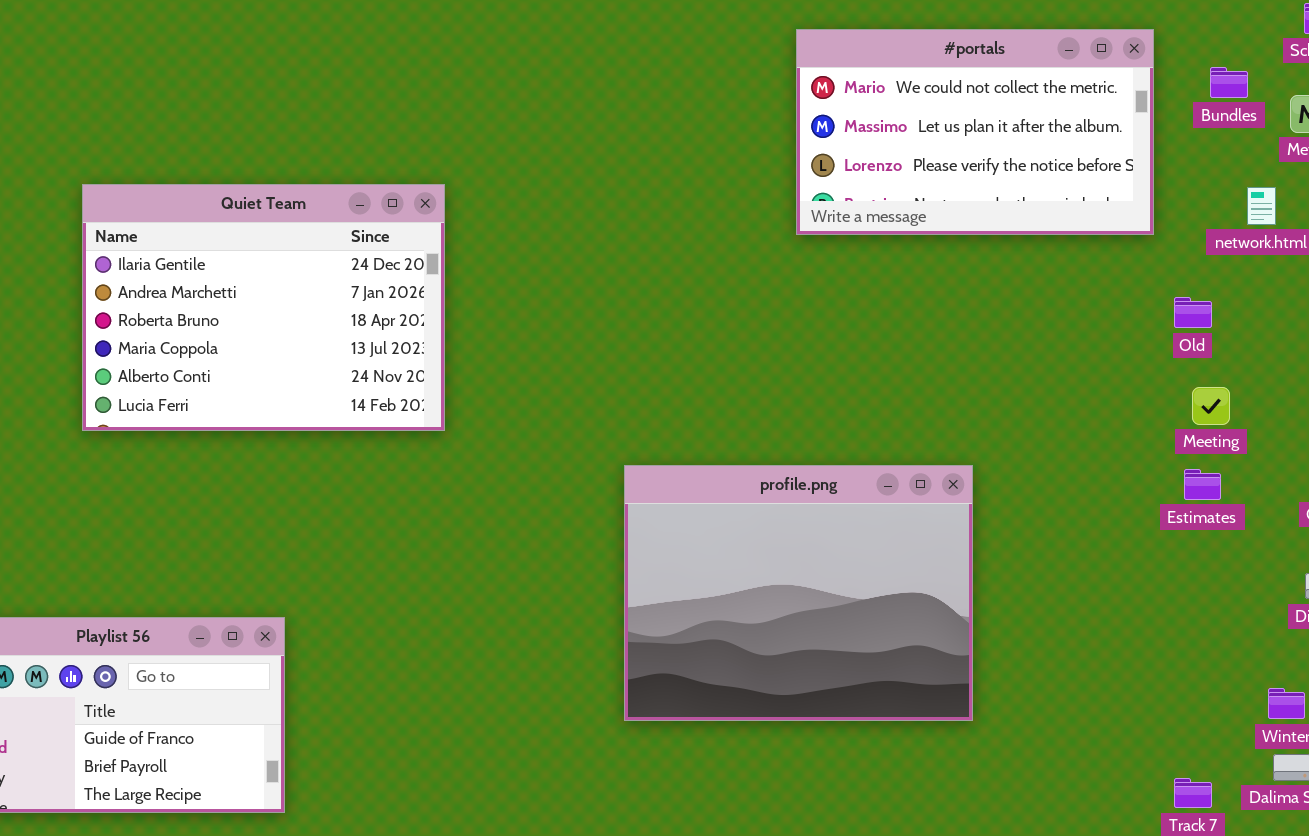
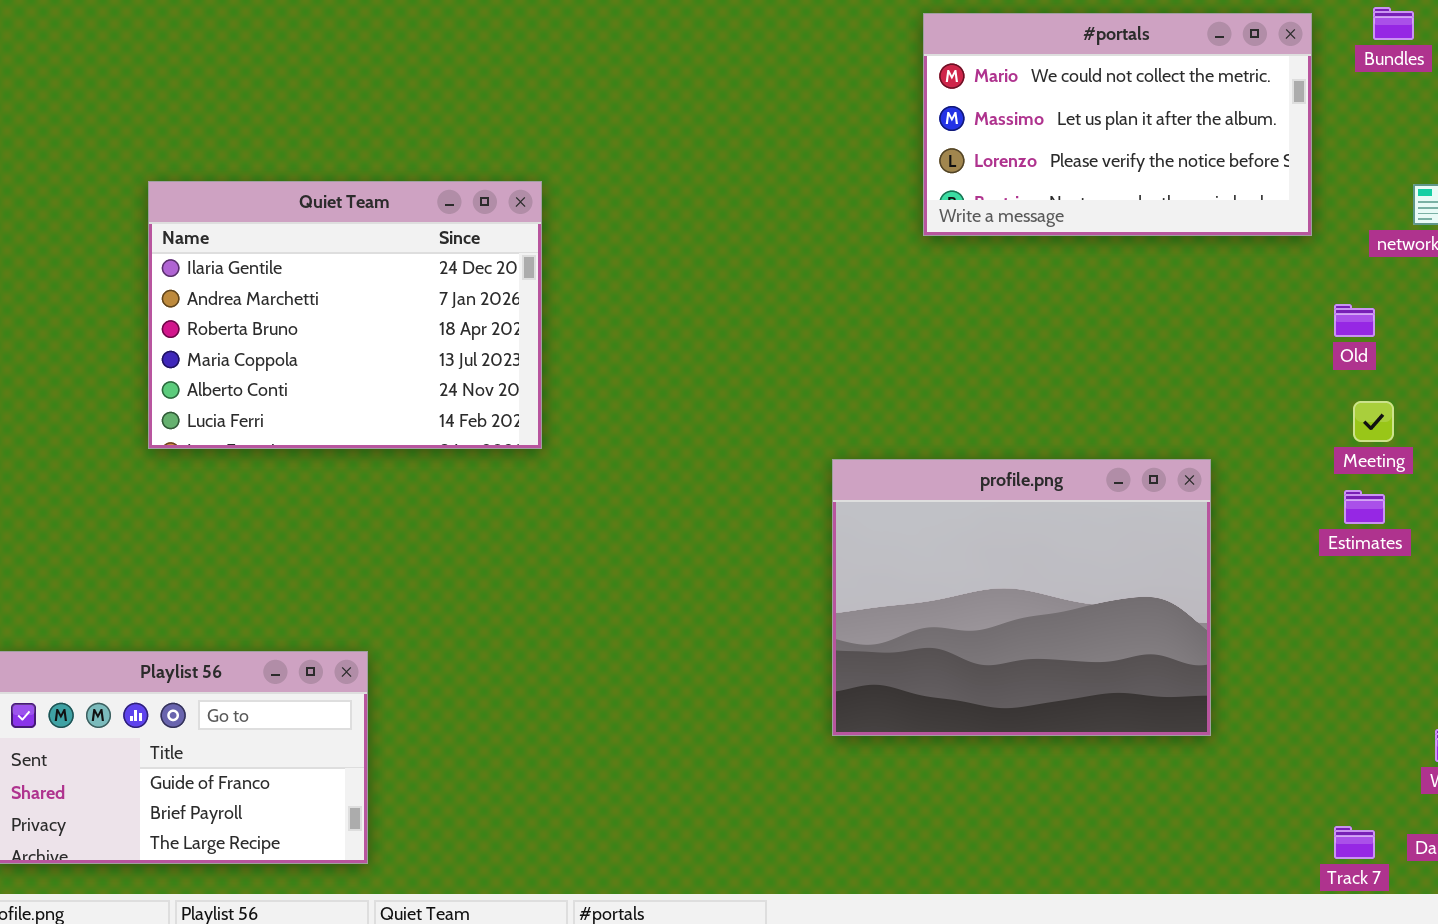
Bundles: [1210,67,1248,98] -> [1373,7,1414,40], moved
profile.png: [624,465,973,721] -> [832,459,1211,736], moved

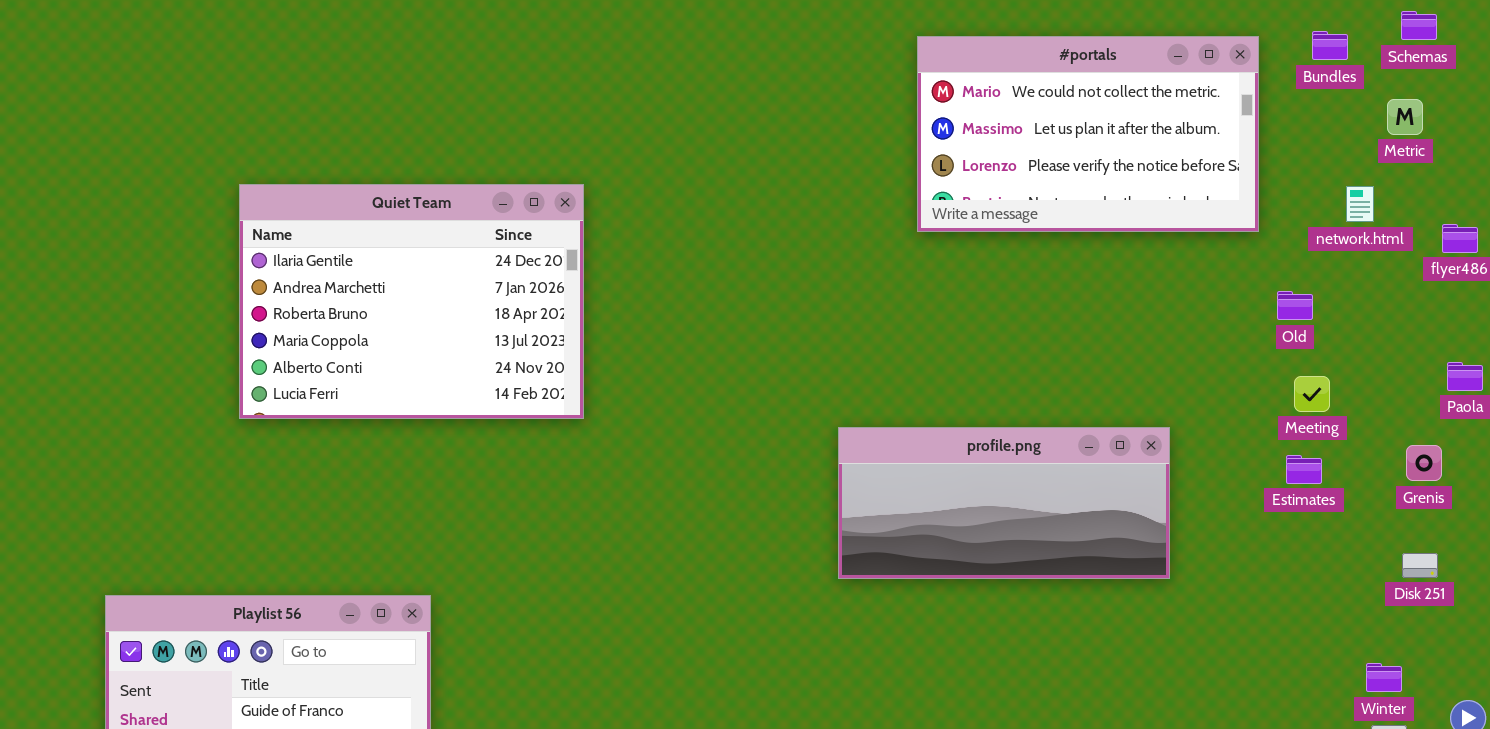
profile.png: [832,459,1211,736] -> [838,427,1170,579], resized

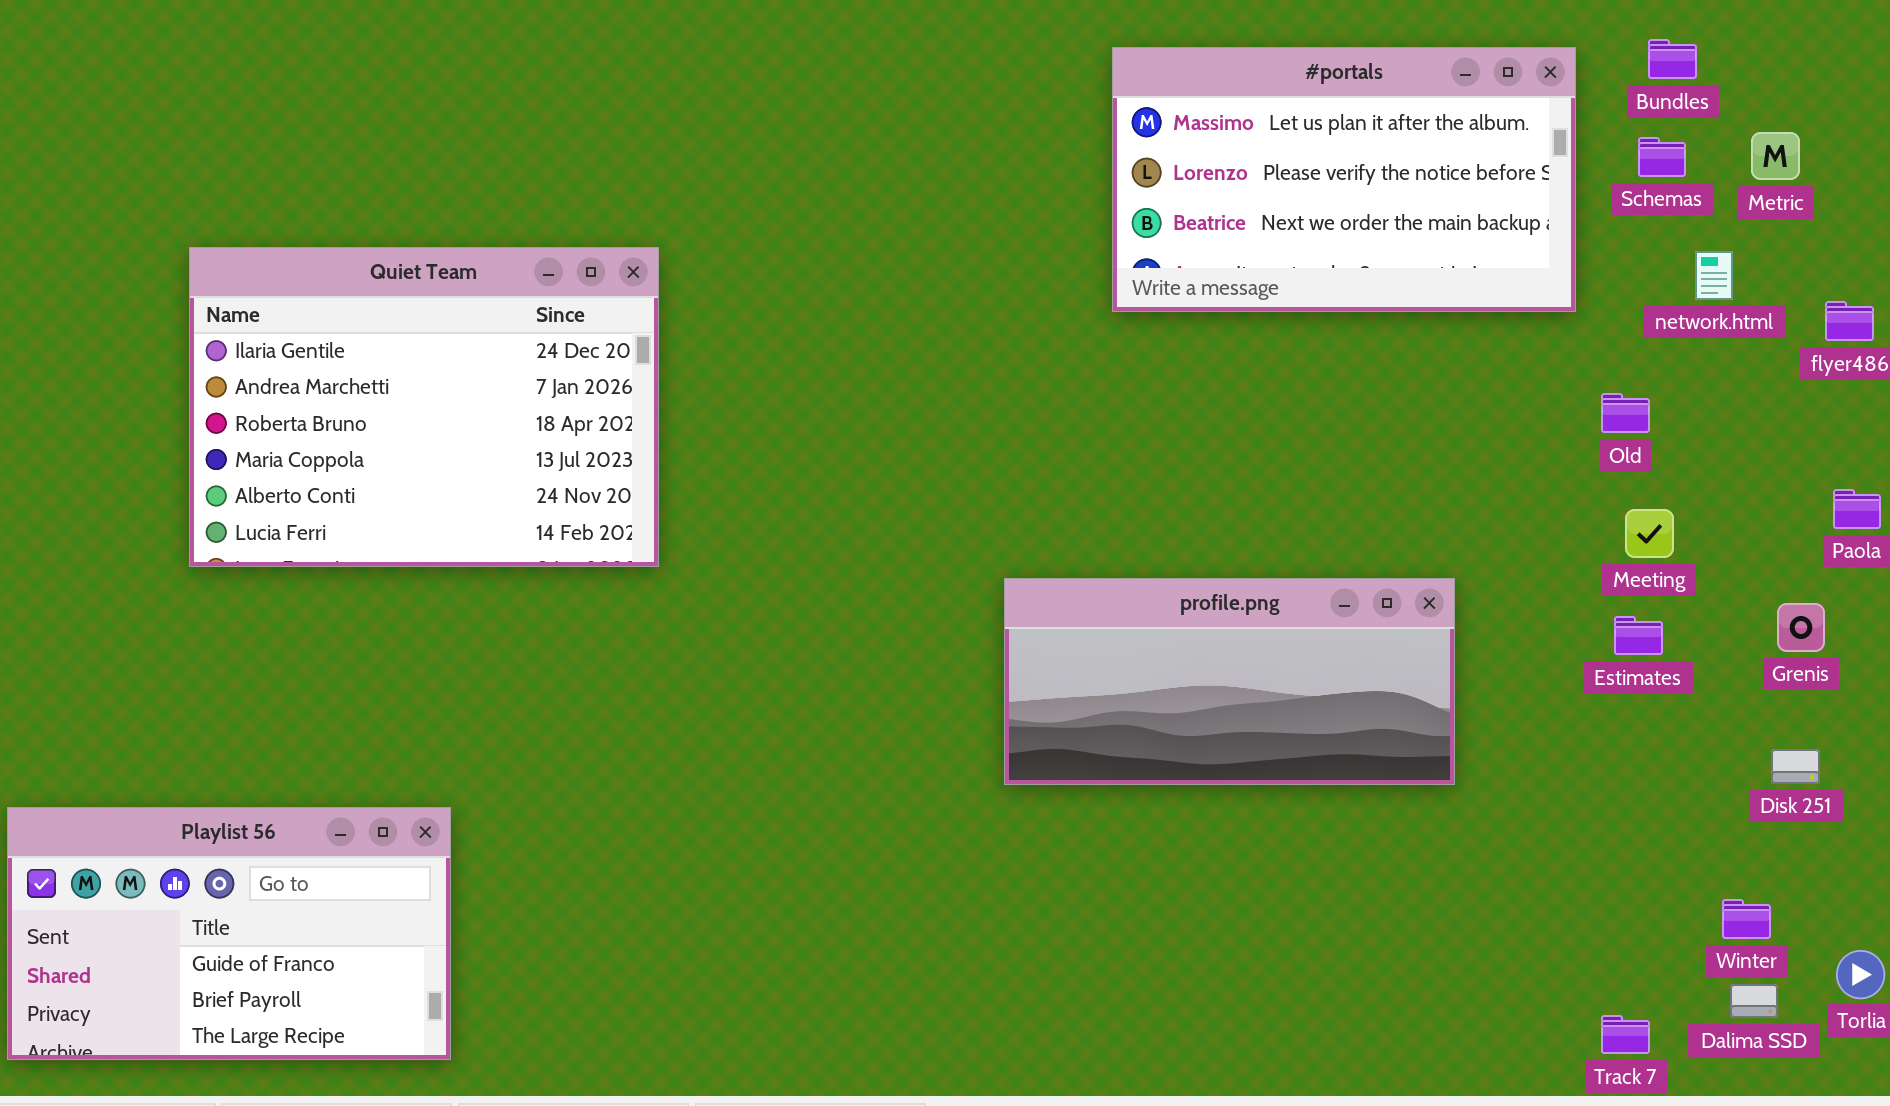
Schemas: [1401,11,1437,40] -> [1638,137,1686,177], moved
#portals: [917,36,1259,232] -> [1112,47,1576,312], scrolled down 1 row

